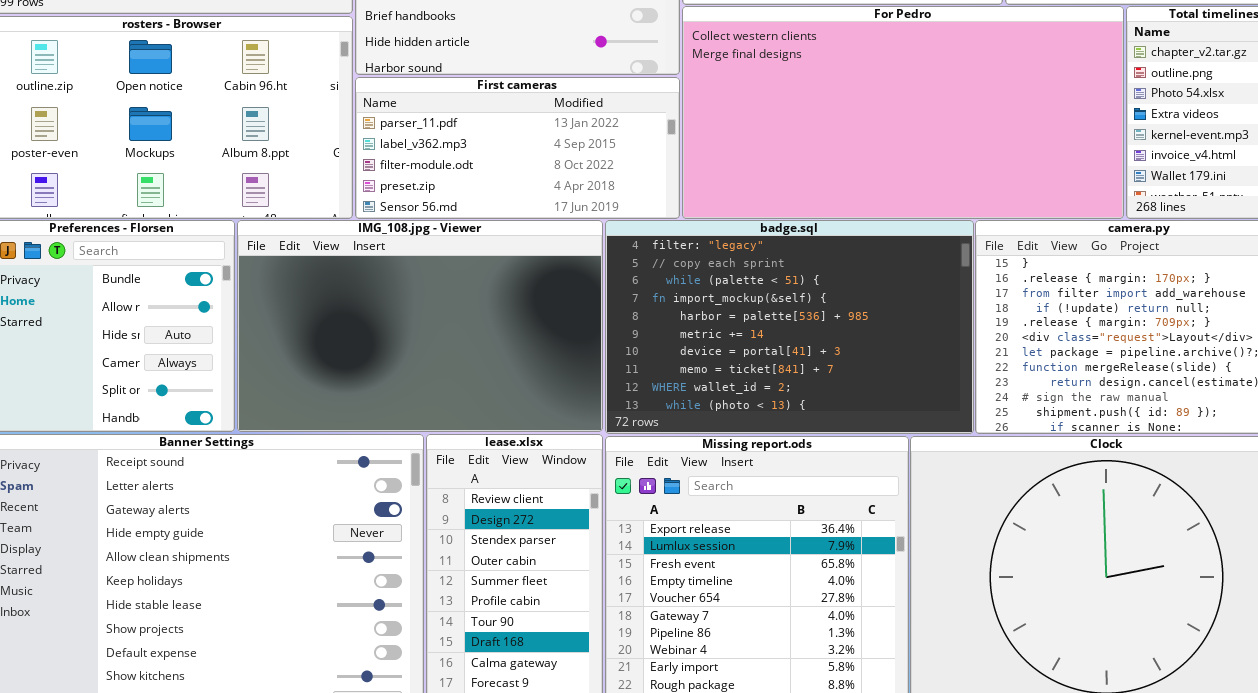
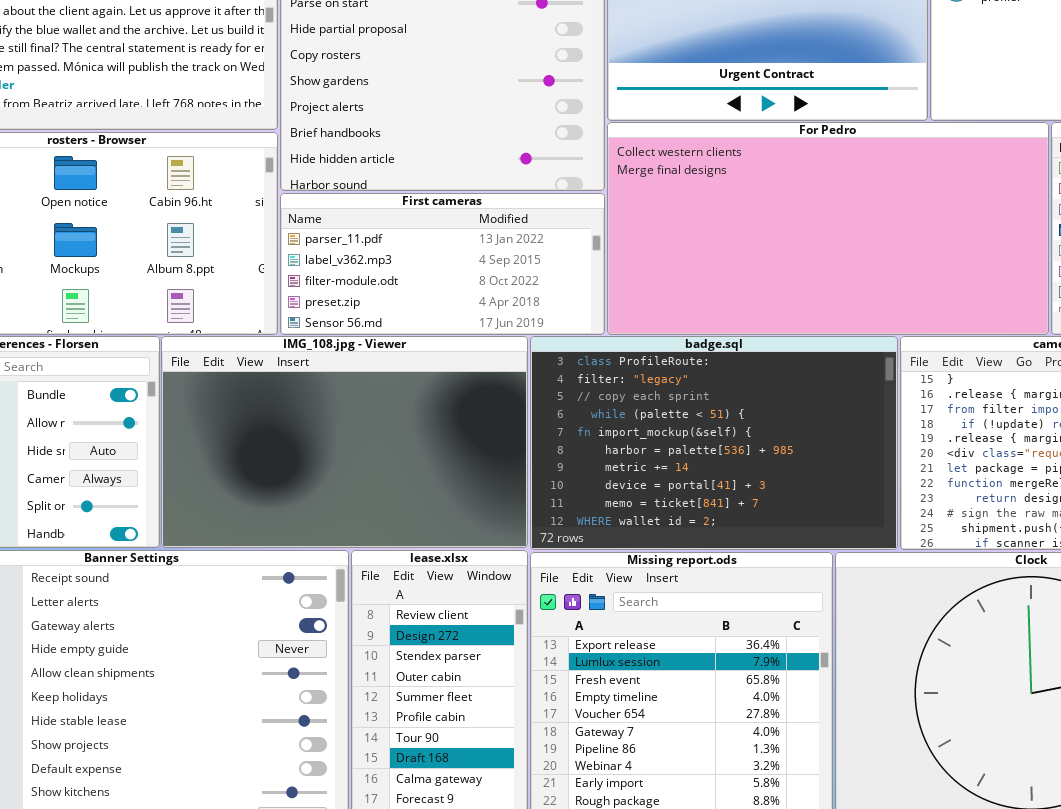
badge.sql: [605,220,974,434] -> [530,336,898,550], scrolled up 1 row

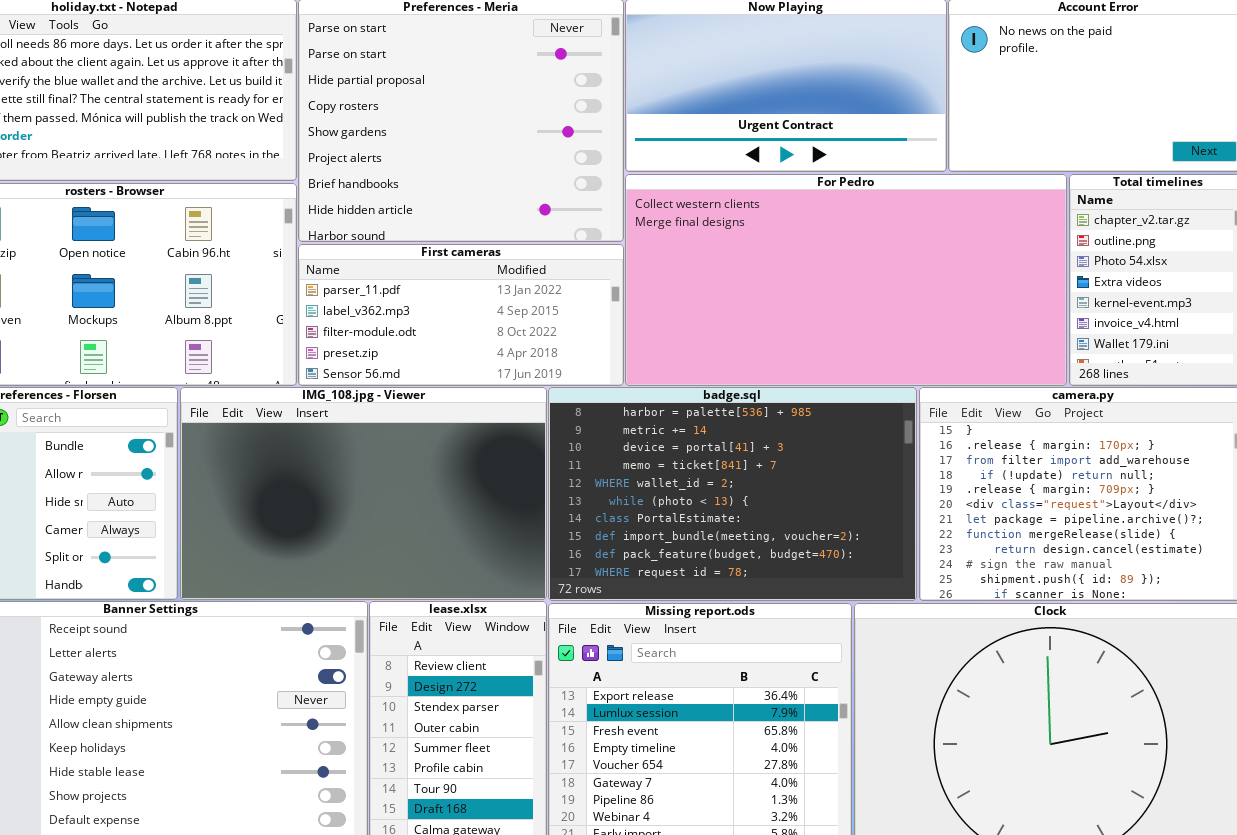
badge.sql: [530,336,898,550] -> [548,387,917,601], scrolled down 5 rows

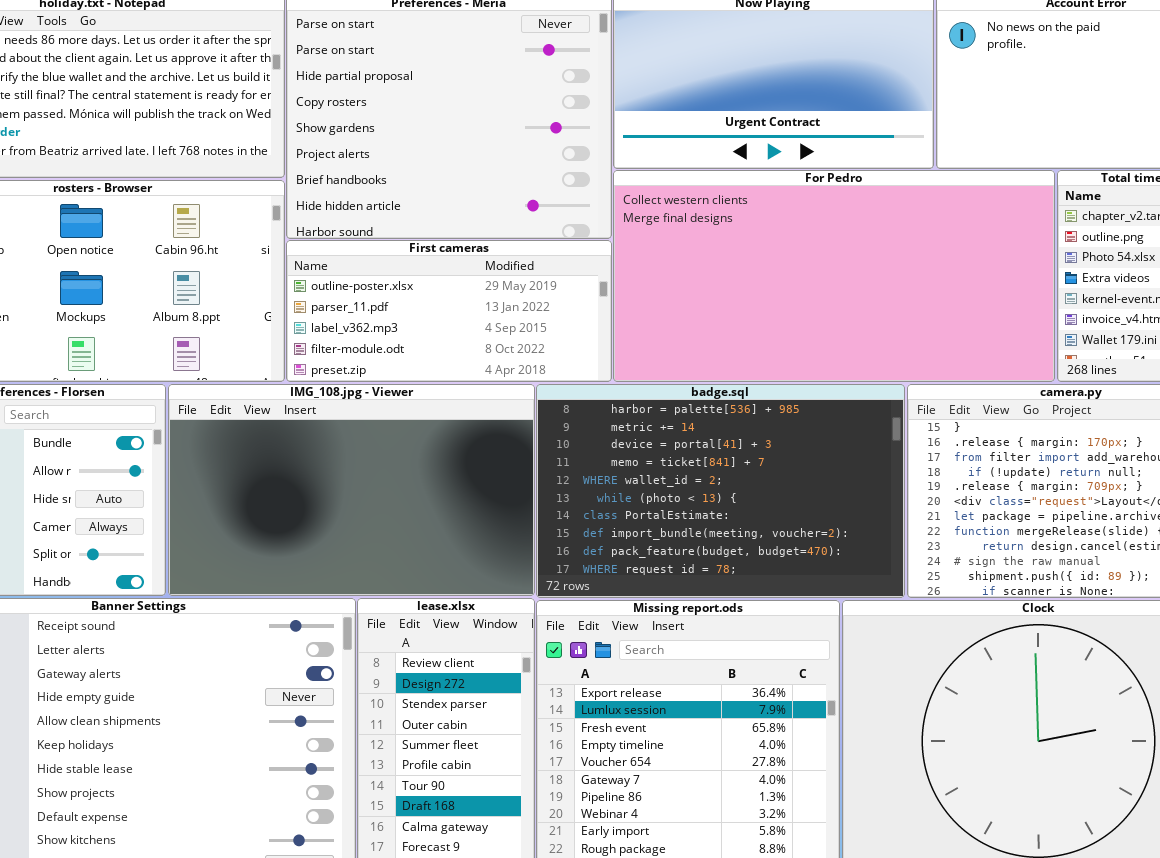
First cameras: [298,244,624,386] -> [286,240,612,382], scrolled up 1 row

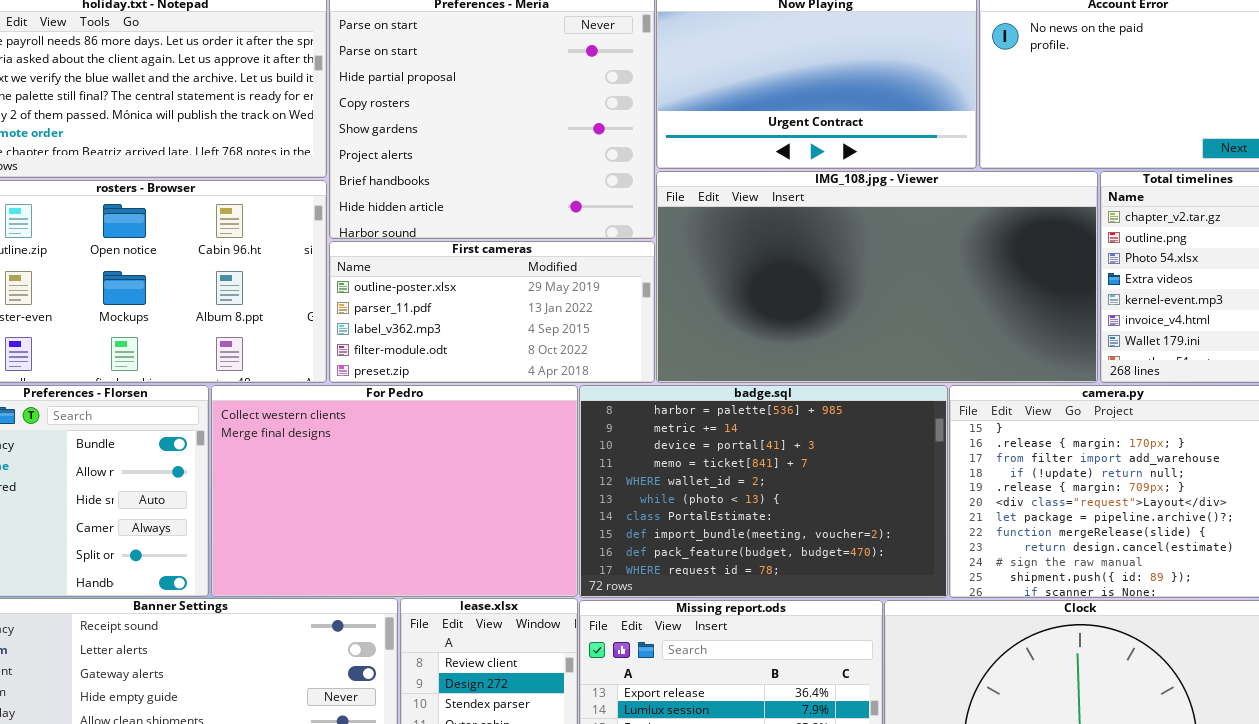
For Pedro: [613,170,1055,382] -> [211,385,578,597], moved, resized
IMG_108.jpg - Viewer: [168,384,535,596] -> [656,171,1098,383], moved, resized

